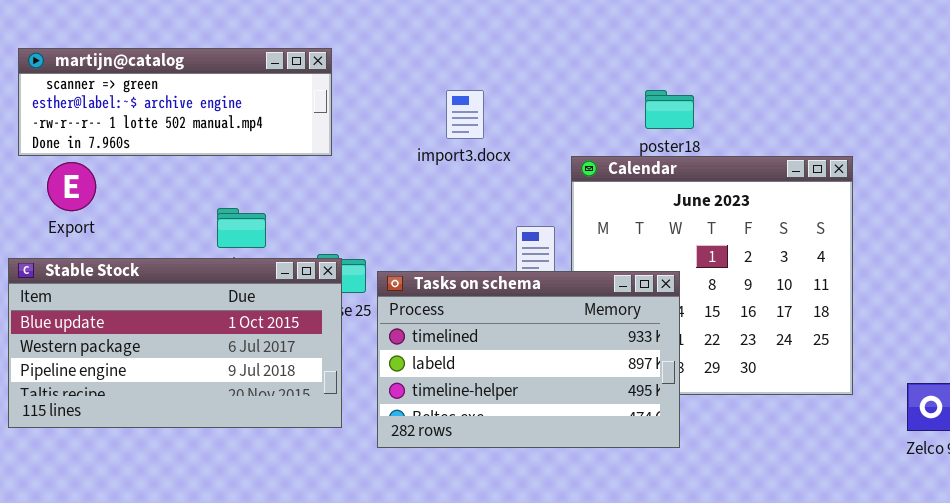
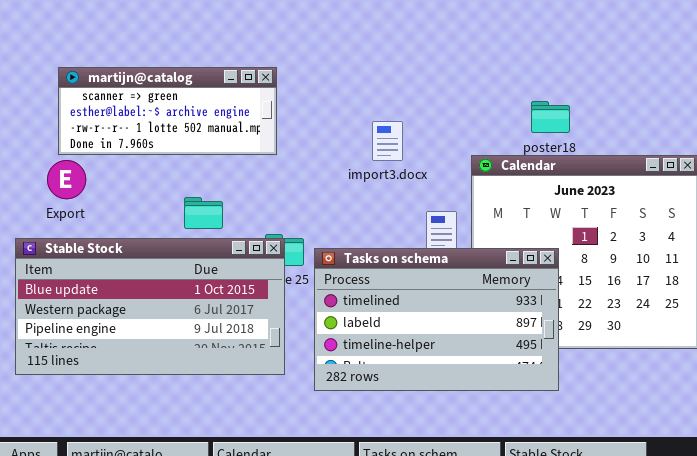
martijn@catalog: [18,48,332,156] -> [58,67,277,155], resized
import3.docx: [446,90,484,139] -> [372,121,403,161], moved

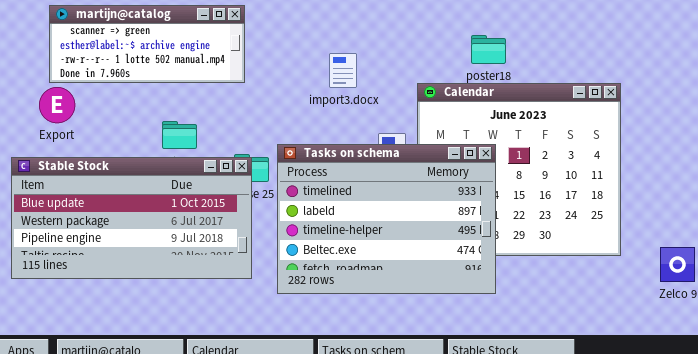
Tasks on schema: [314,248,559,391] -> [277,144,496,294], resized

